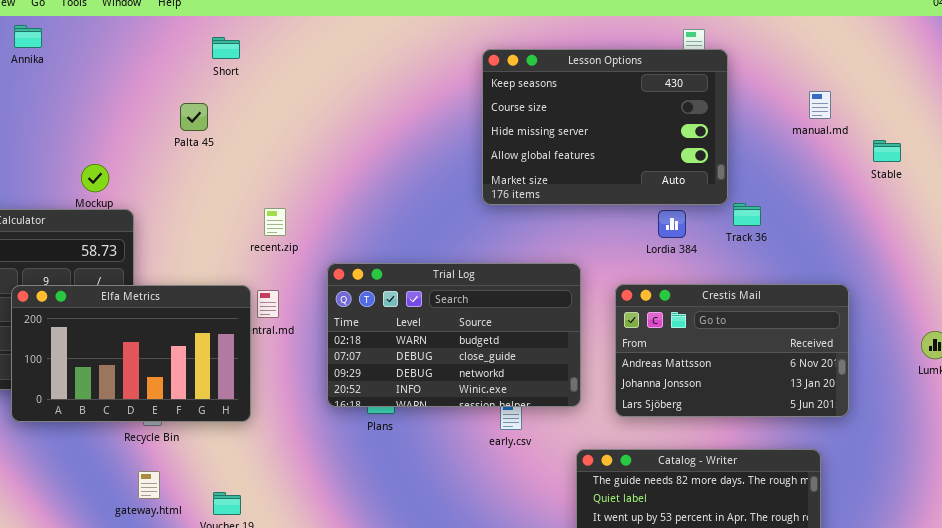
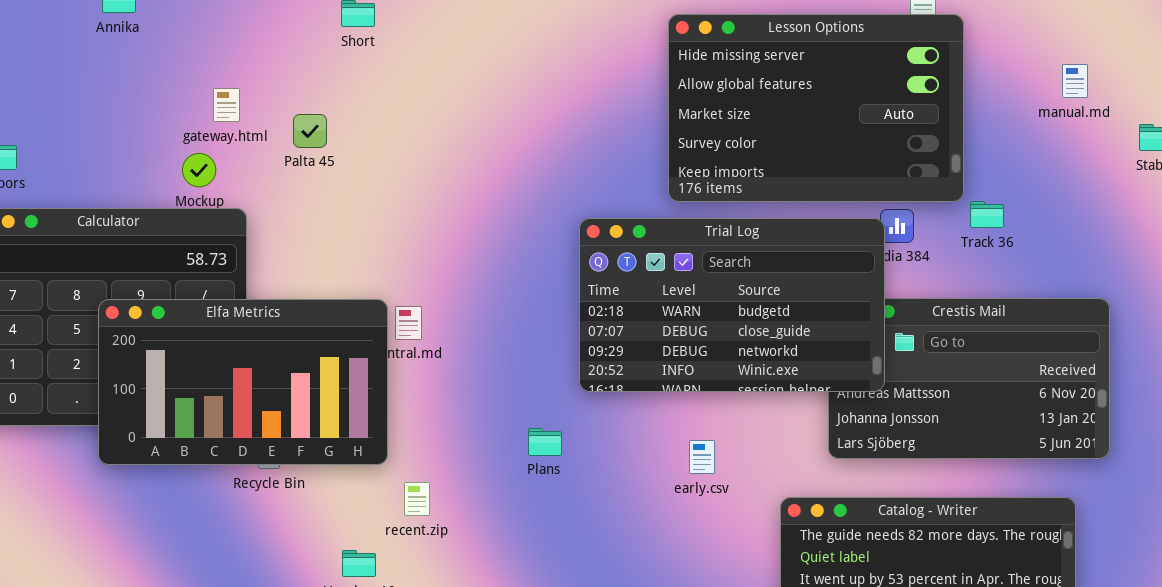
Lesson Options: [482,49,728,205] -> [668,14,964,202], scrolled down 2 rows
Palta 45: [180,103,208,131] -> [293,114,327,148], moved
recent.zip: [264,208,286,236] -> [404,482,430,516], moved
Trial Log: [327,263,581,407] -> [579,218,885,392], moved
gateway.html: [138,471,160,499] -> [213,88,240,122], moved

